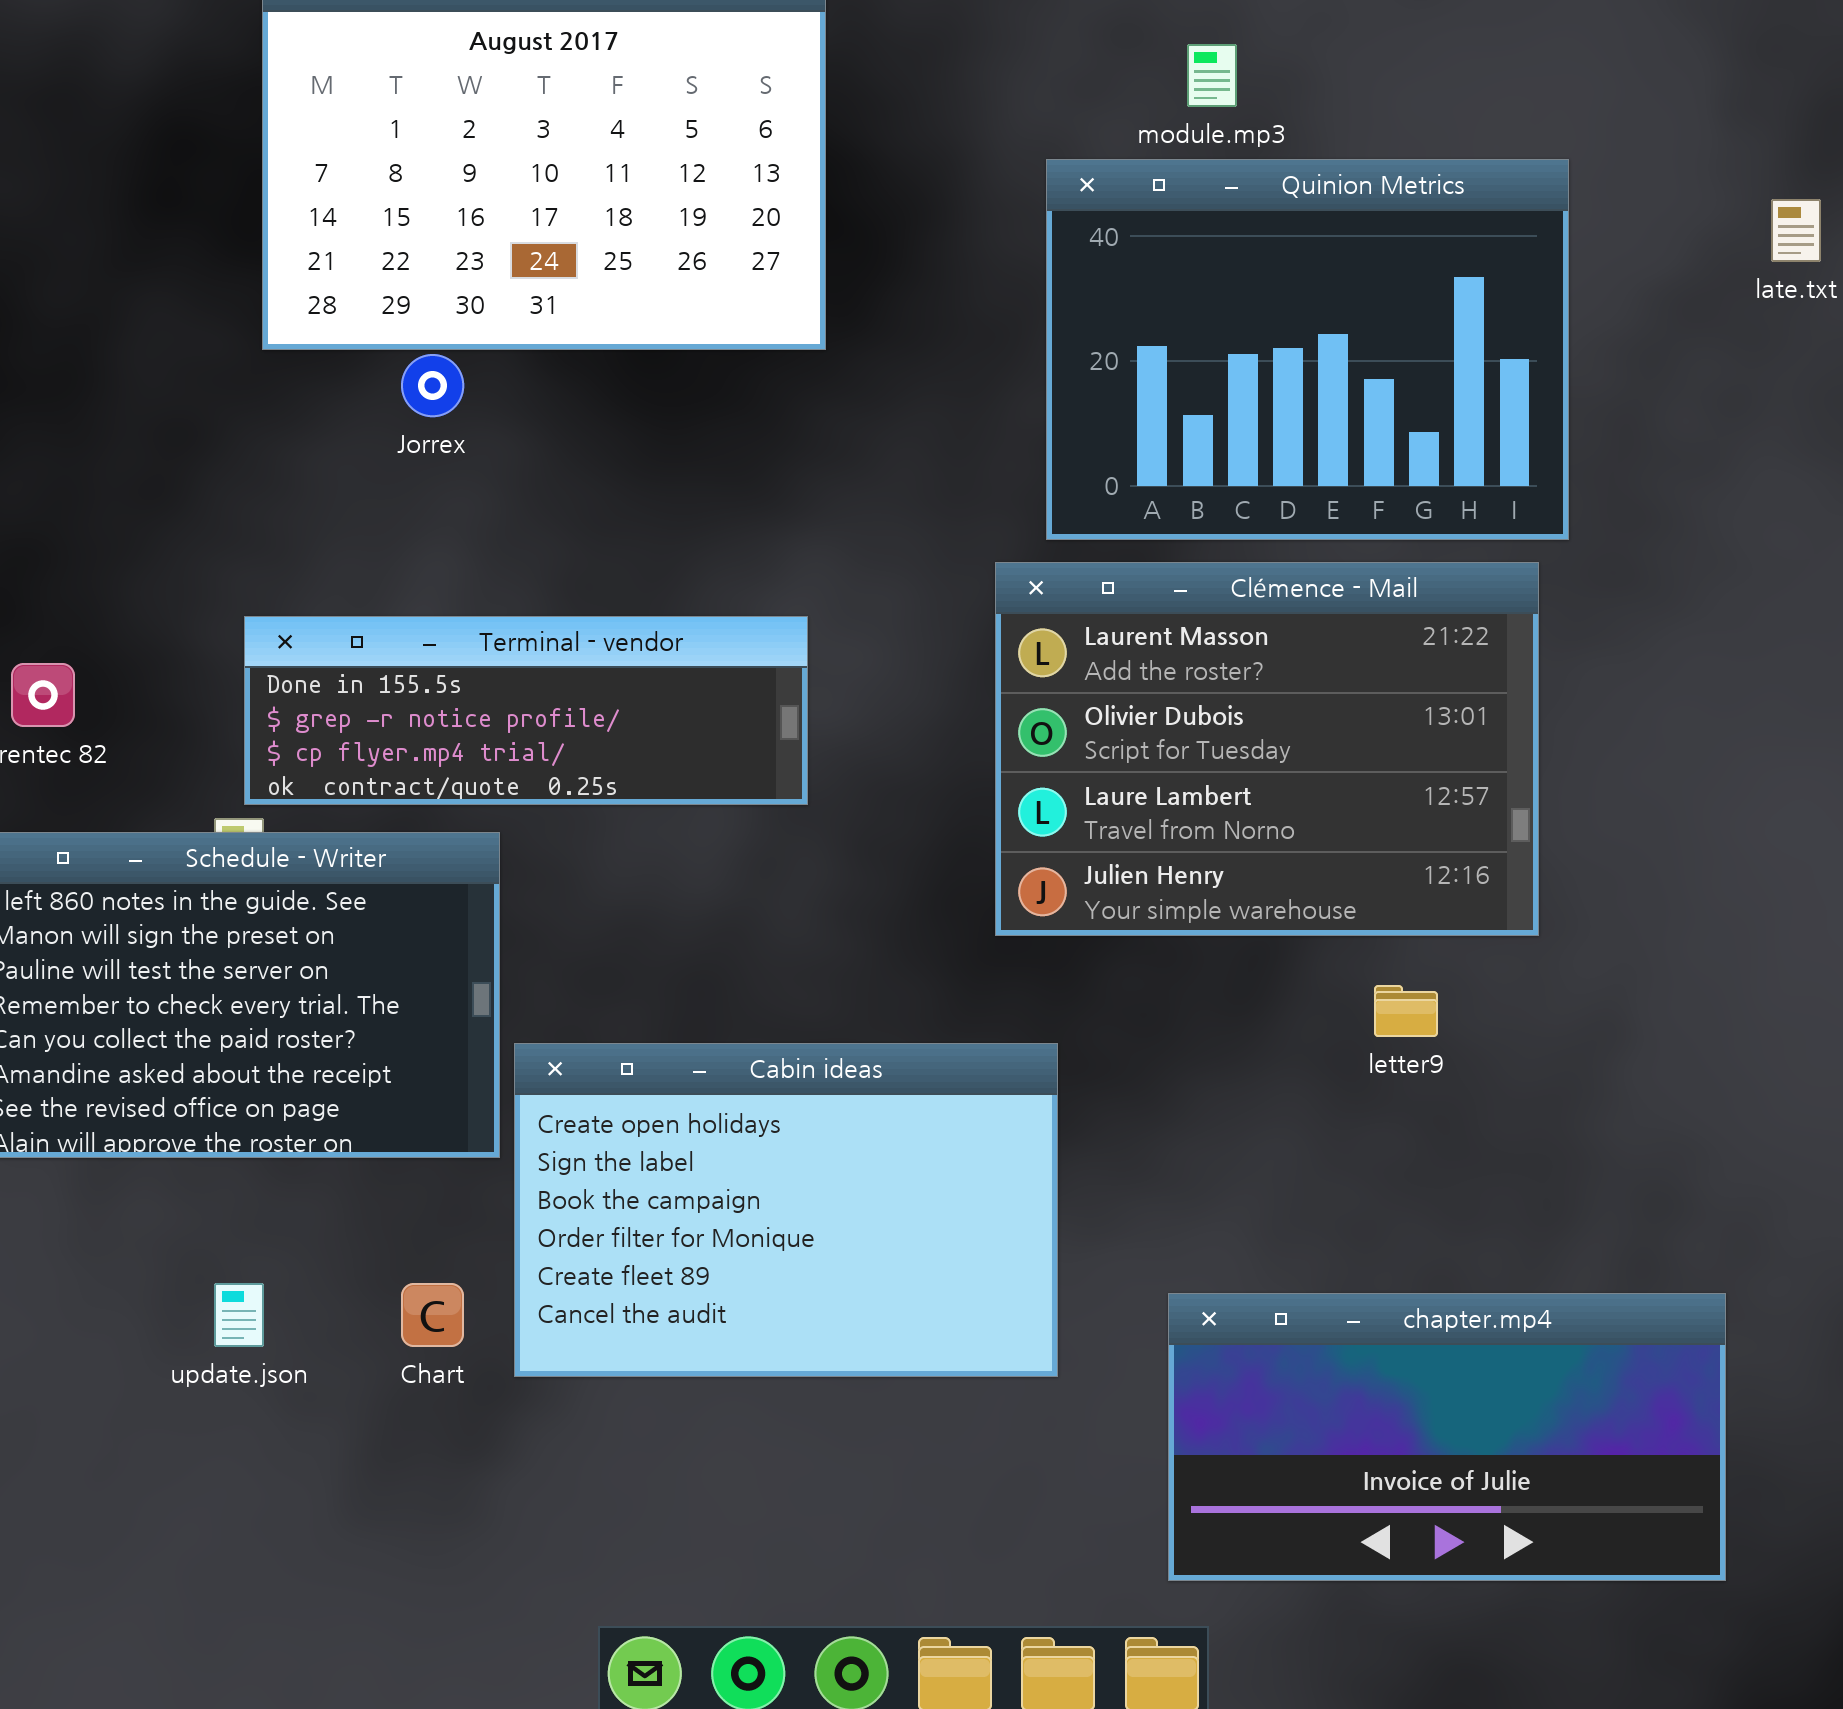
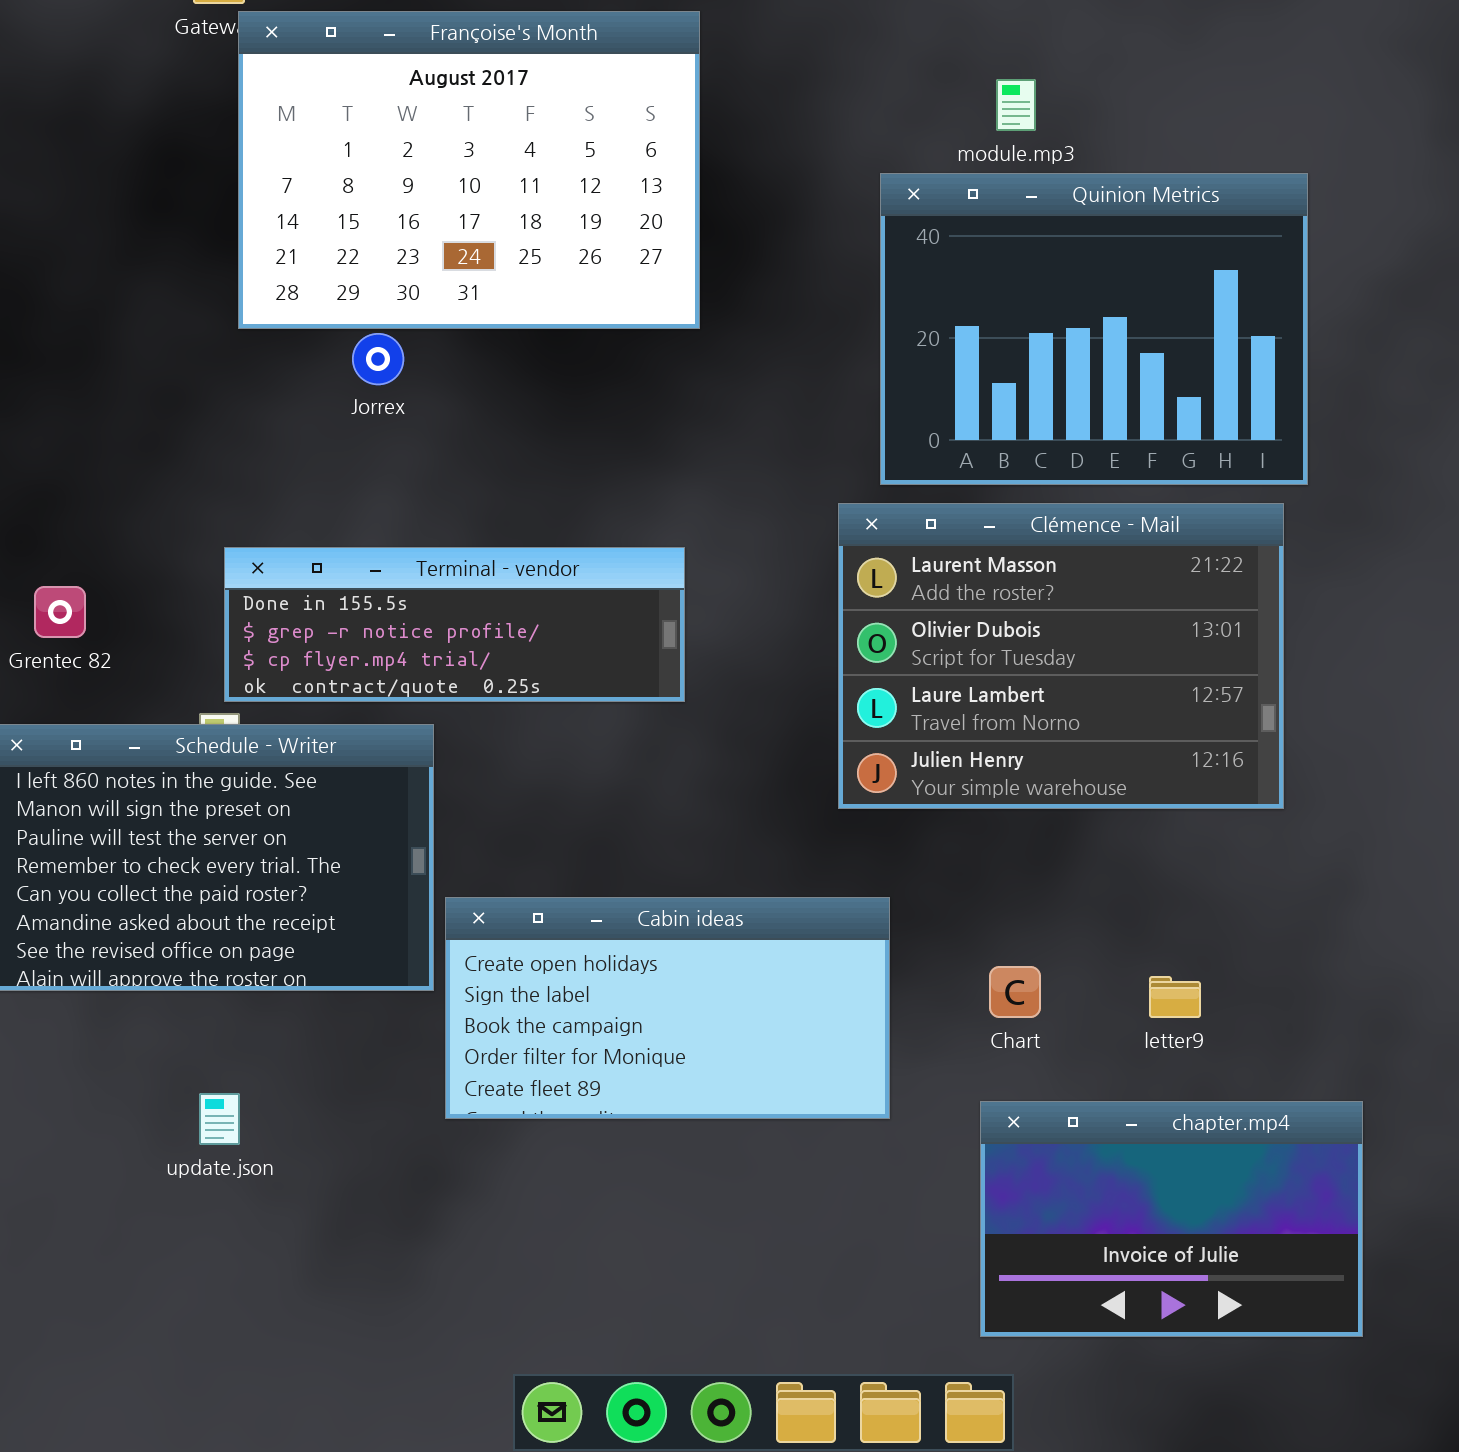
letter9: [1374,985,1438,1037] -> [1149,976,1201,1018], moved
Cabin ideas: [514,1043,1058,1377] -> [445,897,890,1119], resized
Chart: [401,1283,464,1347] -> [989,966,1041,1018], moved
chapter.mp4: [1168,1293,1726,1581] -> [980,1101,1363,1337], resized

